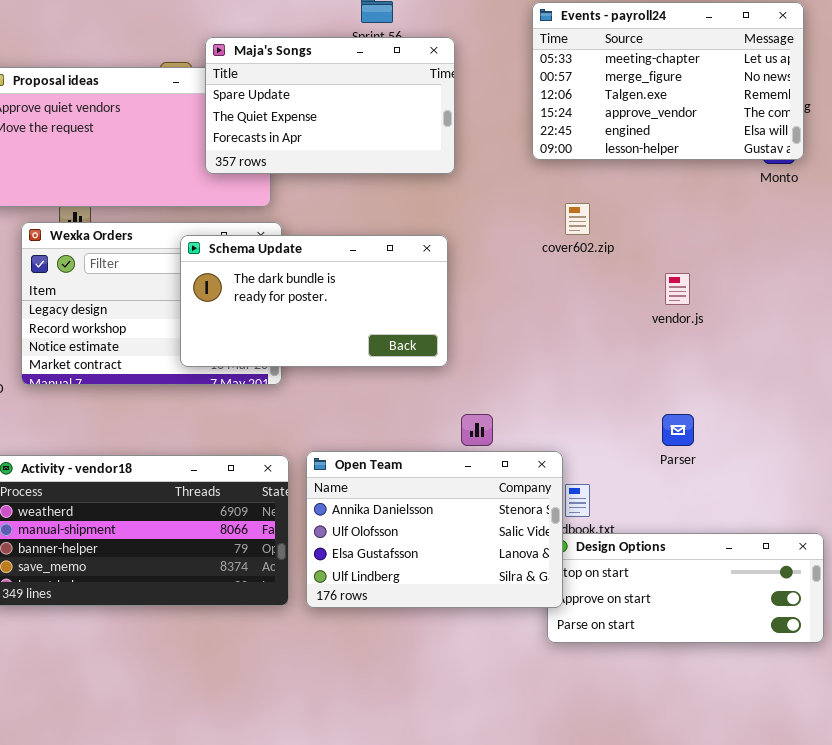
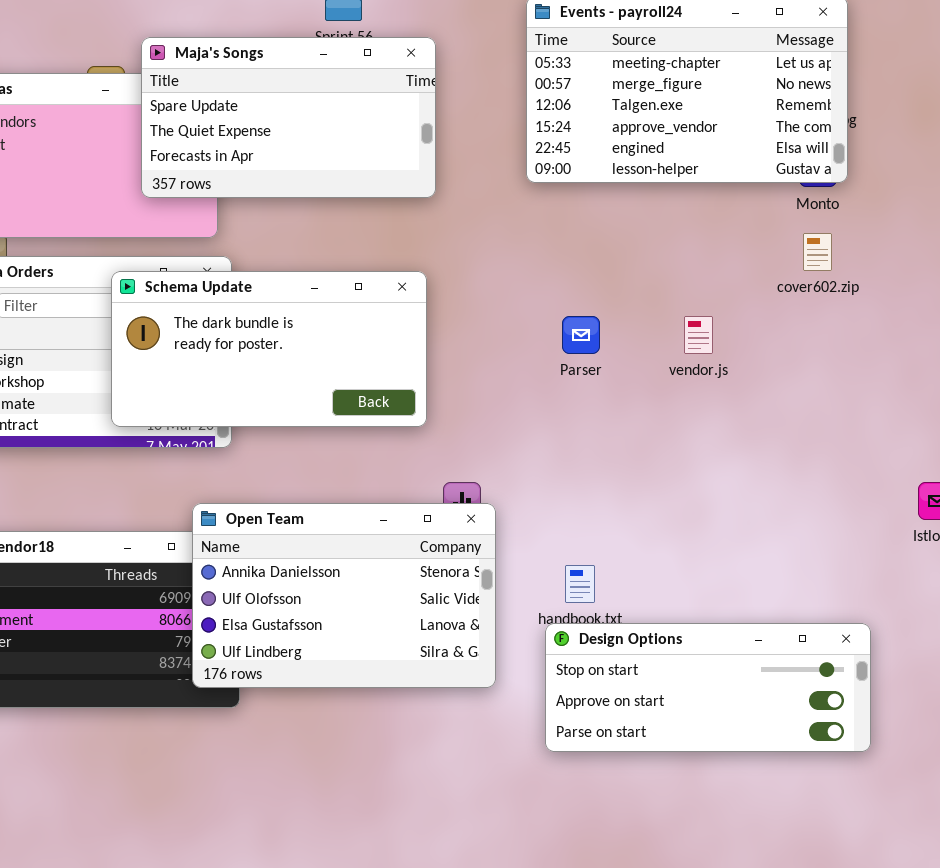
cover602.zip: [565,203,590,235] -> [803,233,832,271], moved
Parser: [662,414,694,446] -> [562,316,600,354], moved
Open Team: [306,451,563,608] -> [192,503,496,688], moved

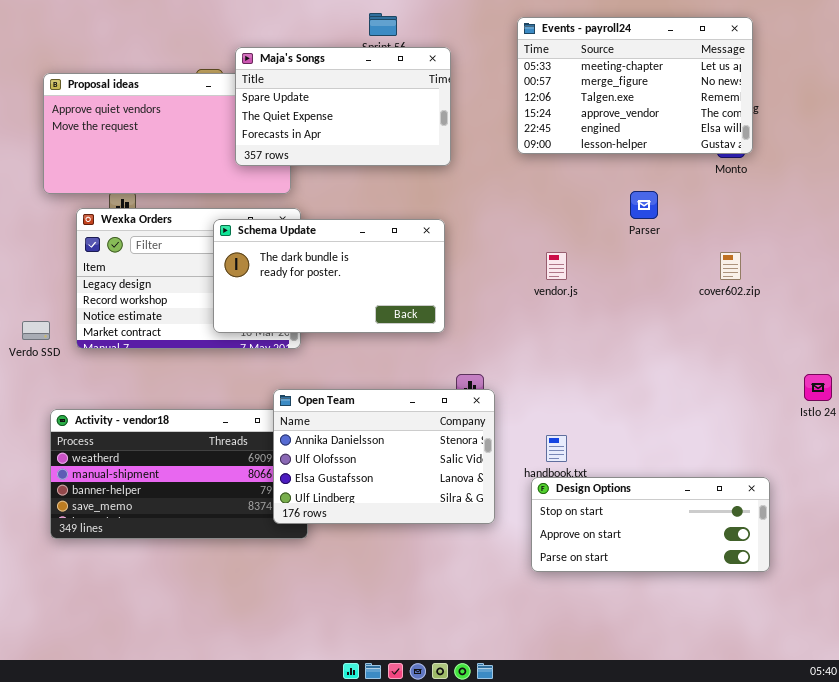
cover602.zip: [803,233,832,271] -> [720,252,741,280], moved
Parser: [562,316,600,354] -> [630,191,658,219], moved
vendor.js: [684,316,713,354] -> [546,252,567,280], moved

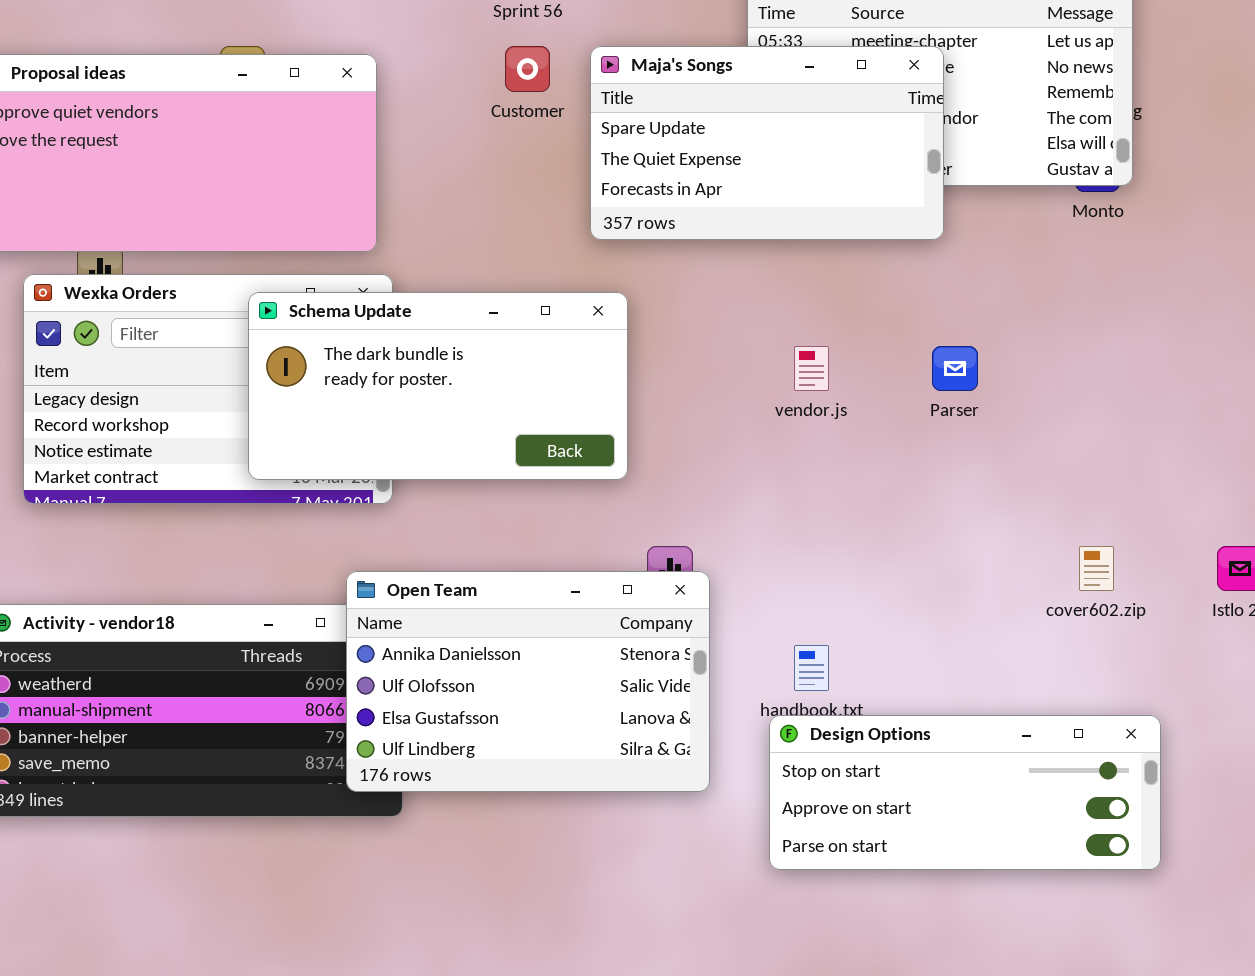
Maja's Songs: [235,47,451,166] -> [590,46,944,240], moved
Parser: [630,191,658,219] -> [932,346,978,391], moved
cover602.zip: [720,252,741,280] -> [1079,546,1114,591], moved

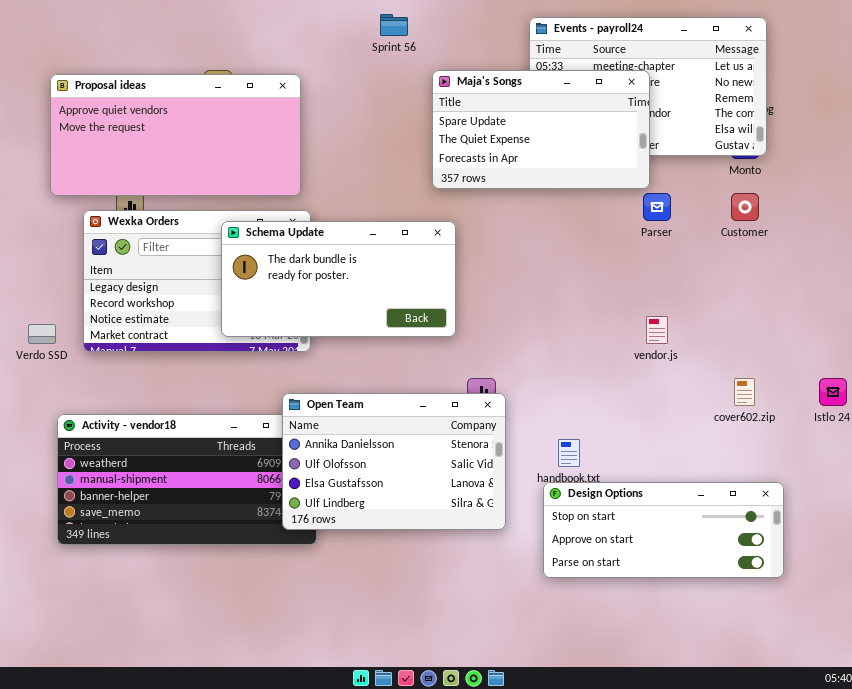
Customer: [505,46,550,92] -> [731,193,759,221], moved
vendor.js: [794,346,829,391] -> [646,316,668,344], moved
Parser: [932,346,978,391] -> [643,193,671,221], moved

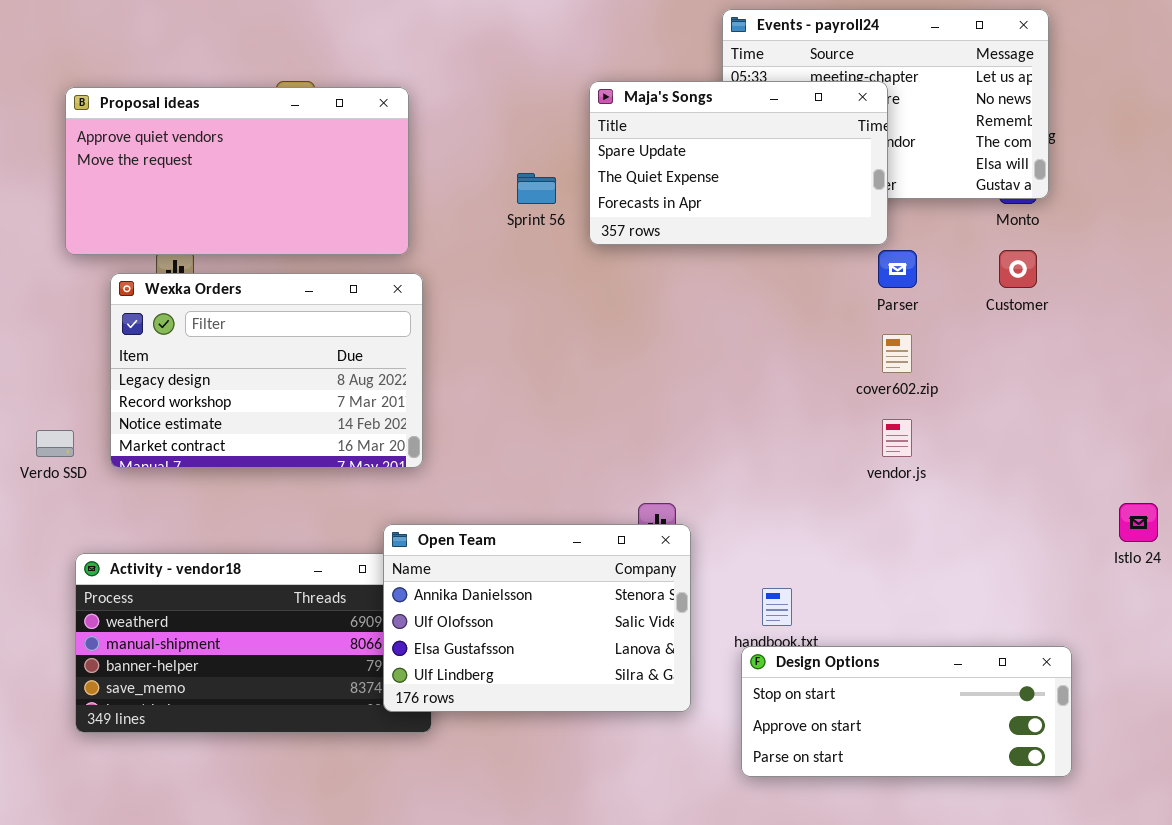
Sprint 56: [380,14,408,36] -> [517,173,556,204], moved
Schema Update: [221,221,456,337] -> none, closed
cover602.zip: [734,378,755,406] -> [882,334,912,373], moved

